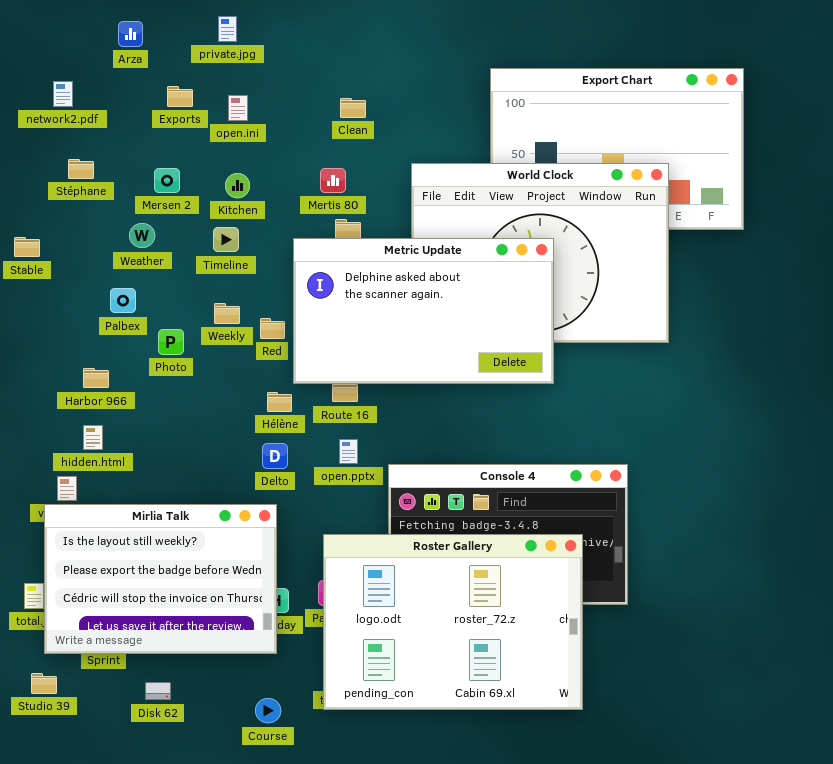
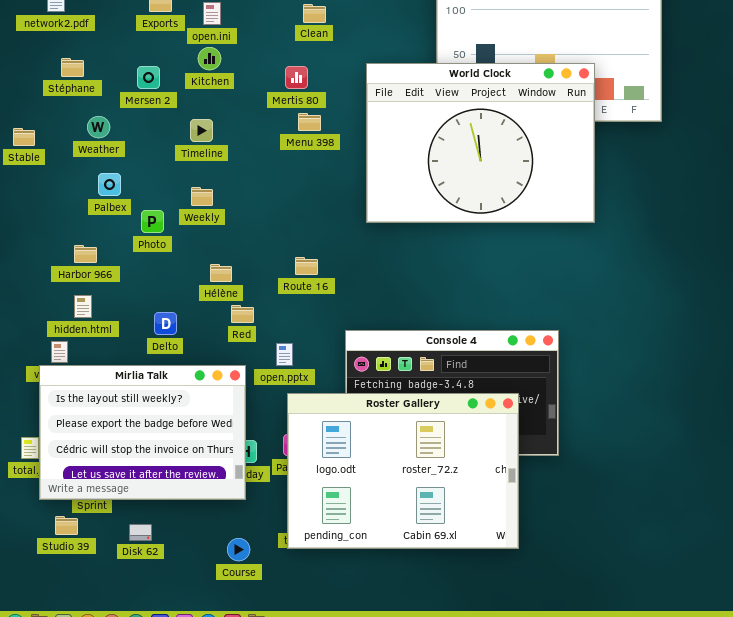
Kitchen: [225,173,250,198] -> [198,47,221,70], moved
Weather: [129,223,155,248] -> [87,116,110,138], moved
Metric Update: [293,238,554,384] -> none, closed
Red: [260,318,285,339] -> [231,305,254,323], moved
Hélène: [267,392,292,412] -> [210,264,232,282], moved
open.pptx: [339,439,358,464] -> [276,343,293,366], moved
Delto: [262,443,288,469] -> [154,312,177,335], moved
Studio 39: [31,673,57,694] -> [55,516,78,535], moved

